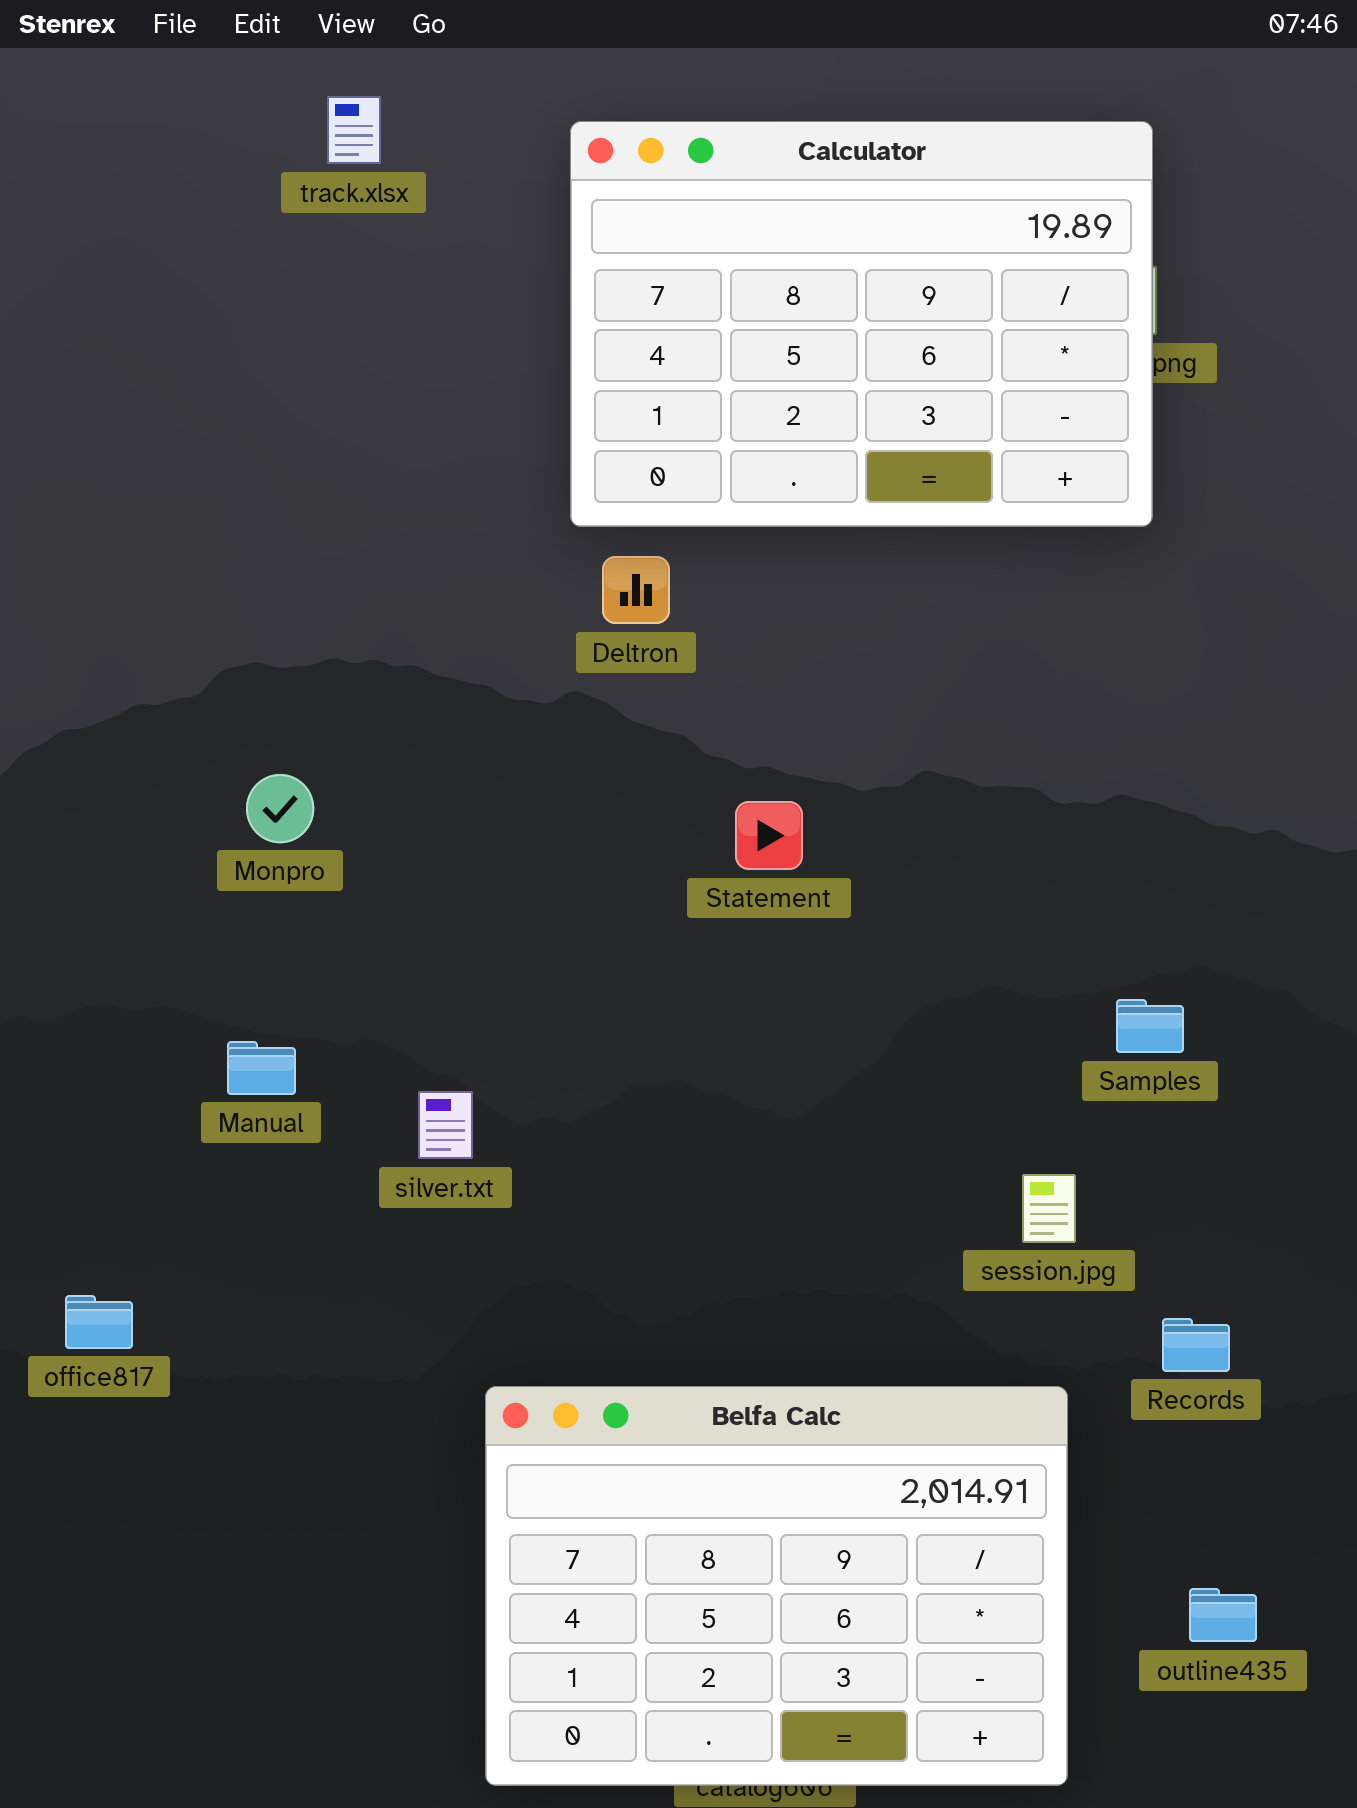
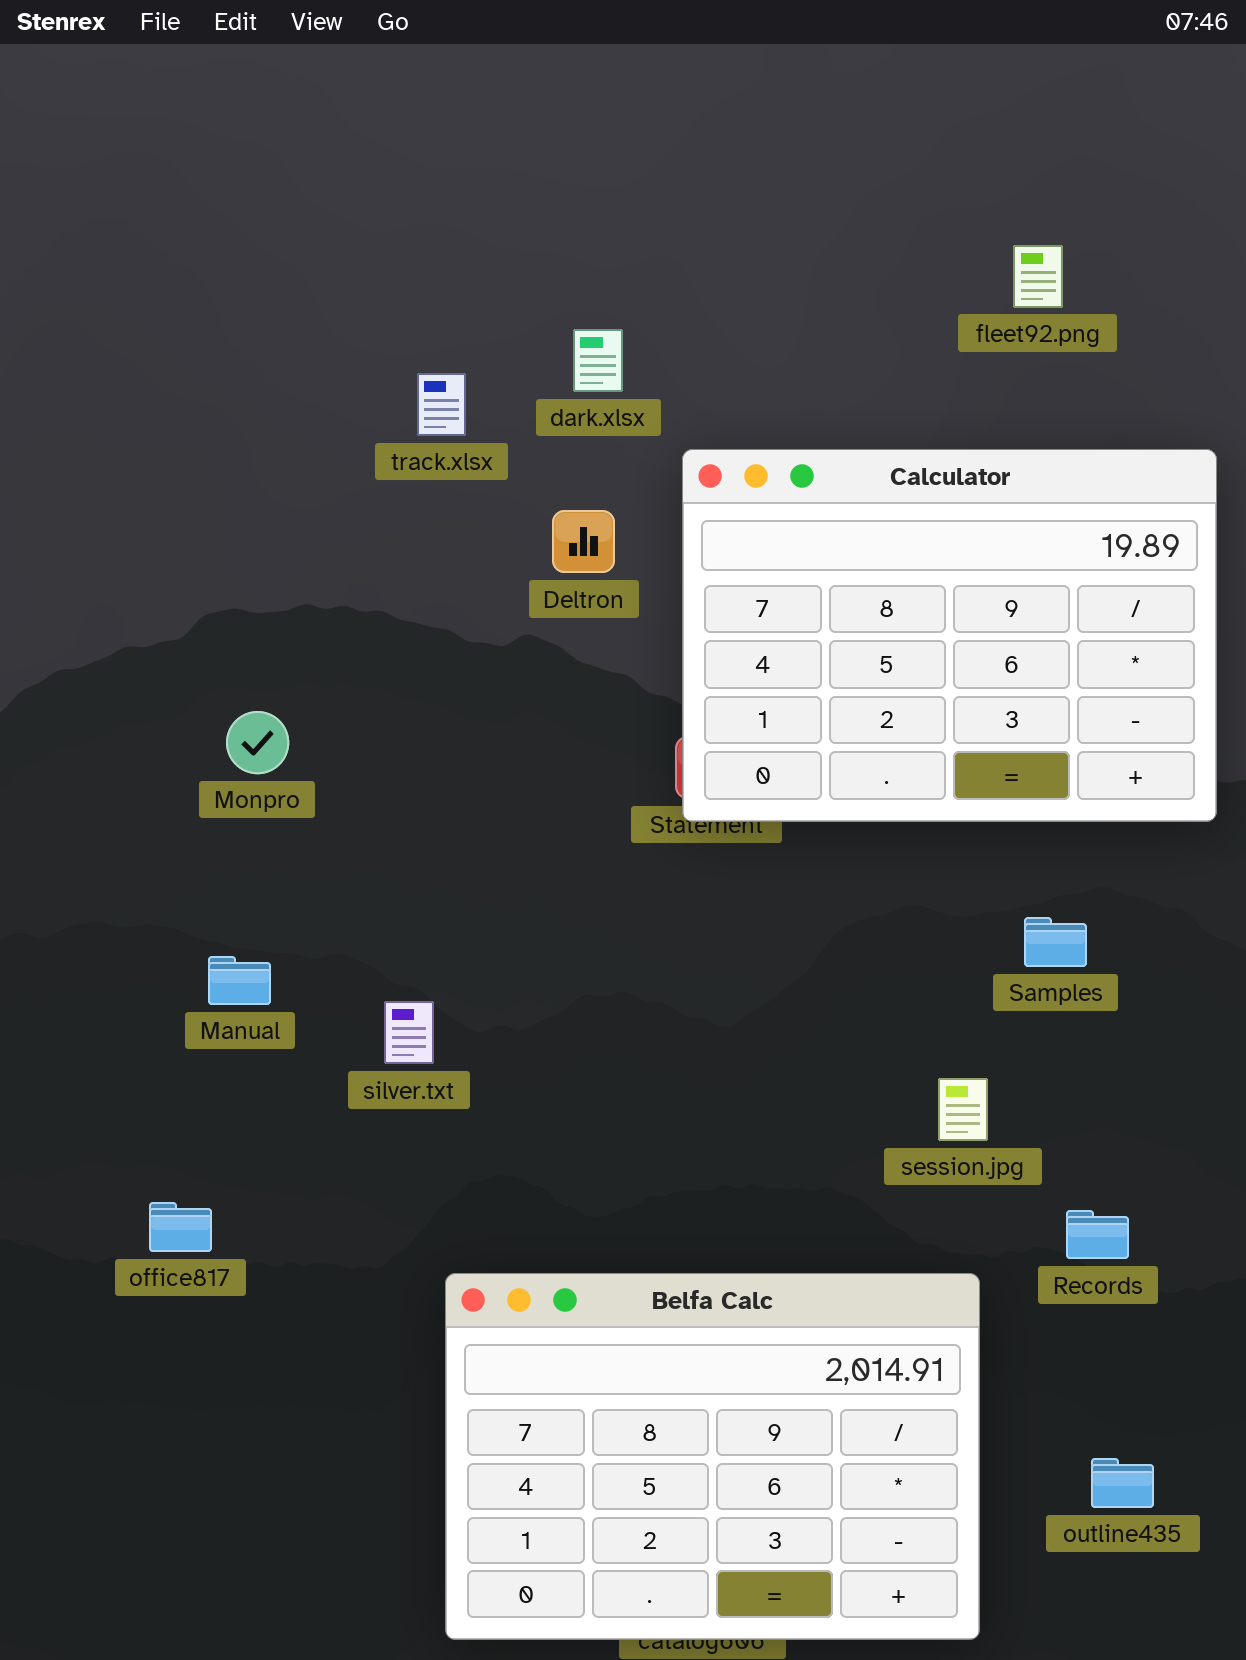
track.xlsx: [327,96,381,164] -> [417,373,466,436], moved
Calculator: [570,121,1153,527] -> [682,449,1217,822], moved
office817: [65,1295,133,1349] -> [149,1202,212,1252], moved

